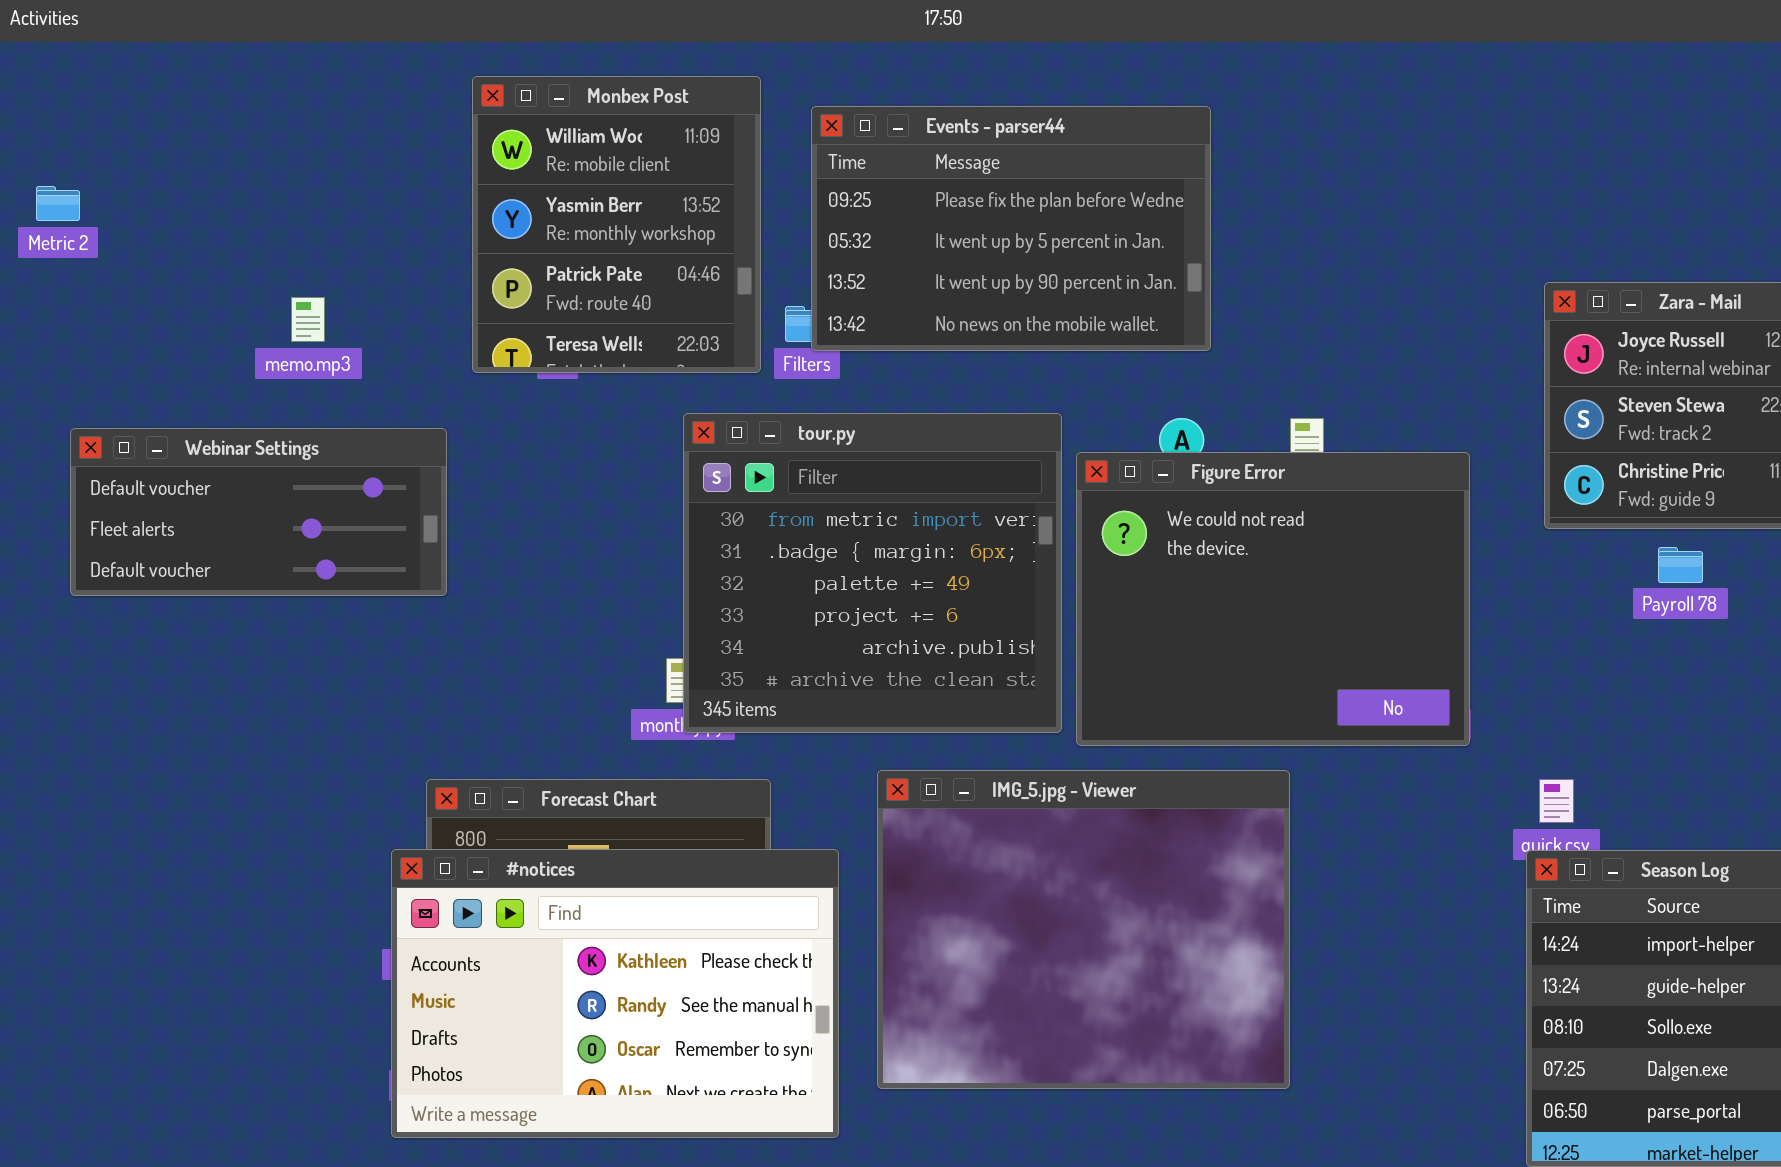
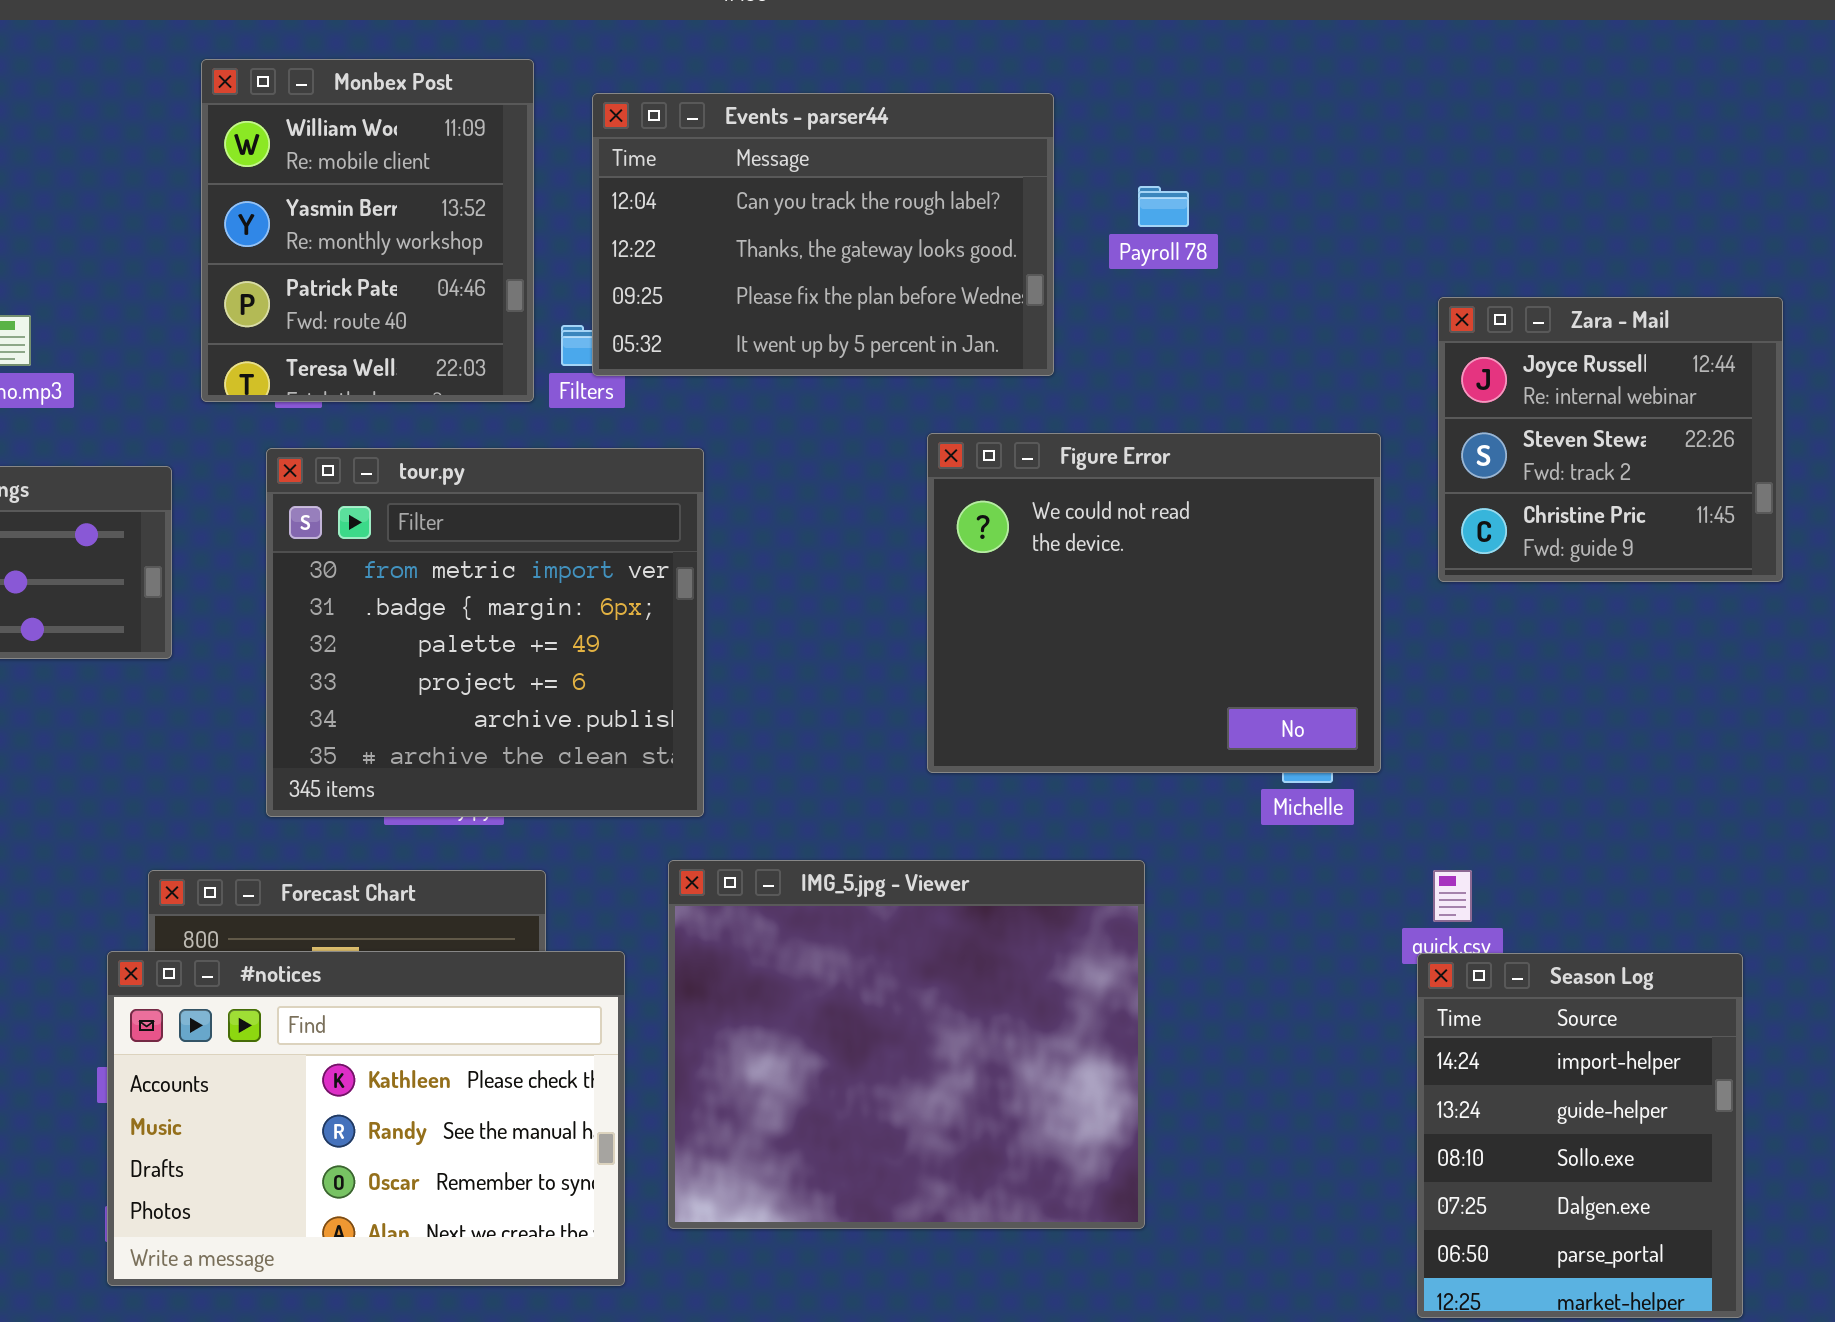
Events - parser44: [811,106,1211,351] -> [592,93,1054,376], scrolled up 2 rows
tour.py: [683,413,1062,733] -> [266,448,704,817], moved
Figure Error: [1076,452,1470,746] -> [927,433,1381,773], moved
Payroll 78: [1658,547,1703,583] -> [1138,186,1189,227], moved

